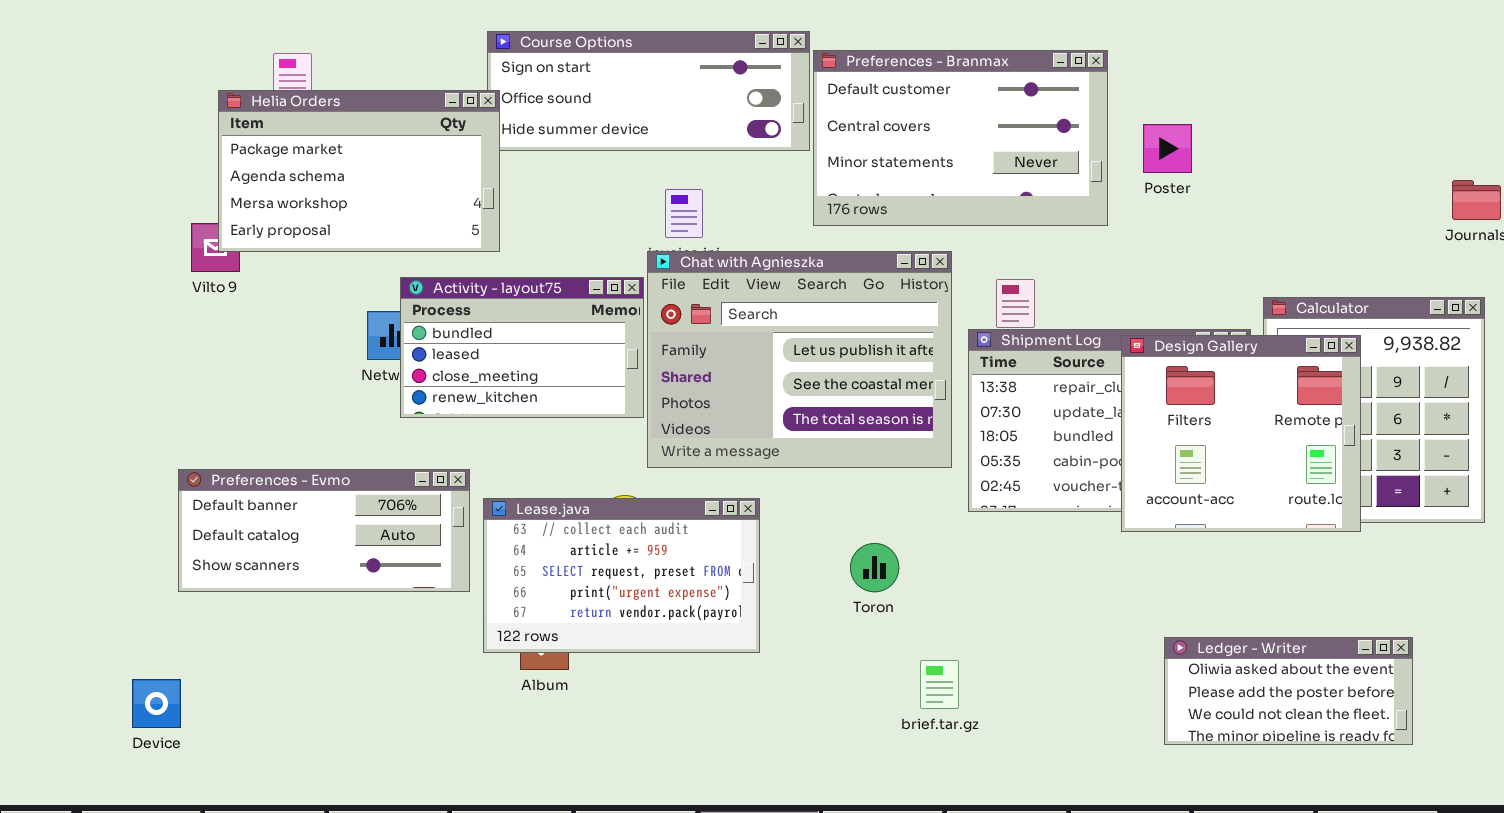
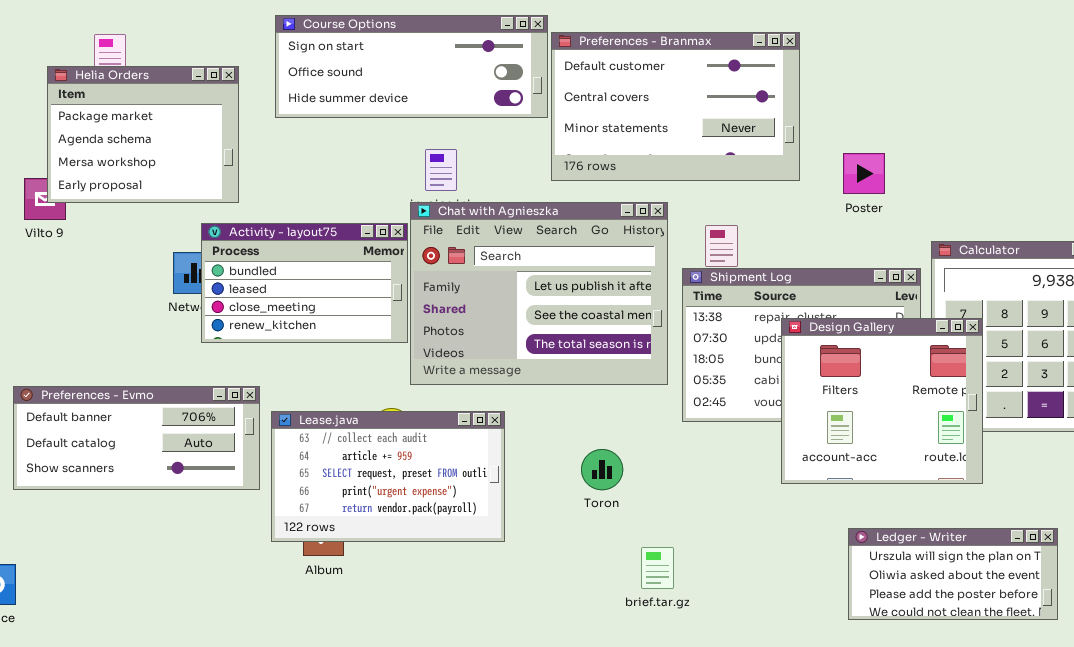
Helia Orders: [218,90,500,252] -> [47,66,239,203], resized
Poster: [1143,124,1192,173] -> [843,153,885,194], moved
Design Gallery: [1121,335,1361,532] -> [781,318,983,484], moved
Ledger - Writer: [1164,637,1413,745] -> [848,528,1058,620], scrolled up 1 row

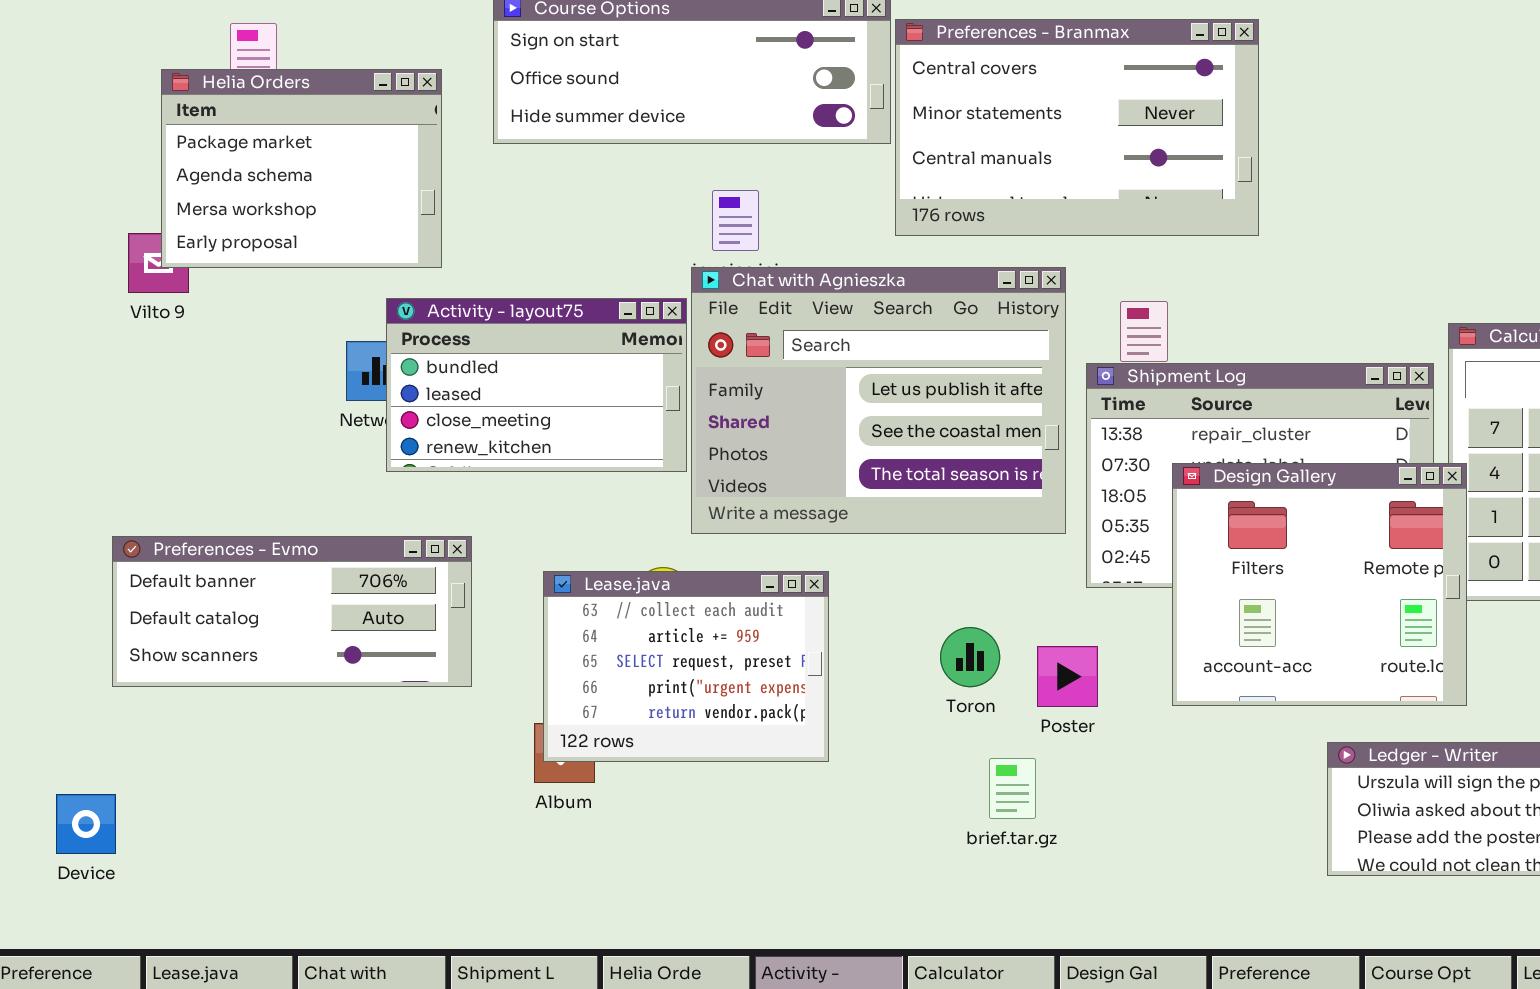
Preferences - Branmax: [551,32,800,181] -> [895,19,1259,236], scrolled down 1 row
Poster: [843,153,885,194] -> [1037,646,1098,707], moved
Design Gallery: [781,318,983,484] -> [1172,463,1467,706], moved
Lease.java: [271,411,505,542] -> [543,571,829,762], resized
brief.tar.gz: [641,547,674,589] -> [989,758,1036,819], moved

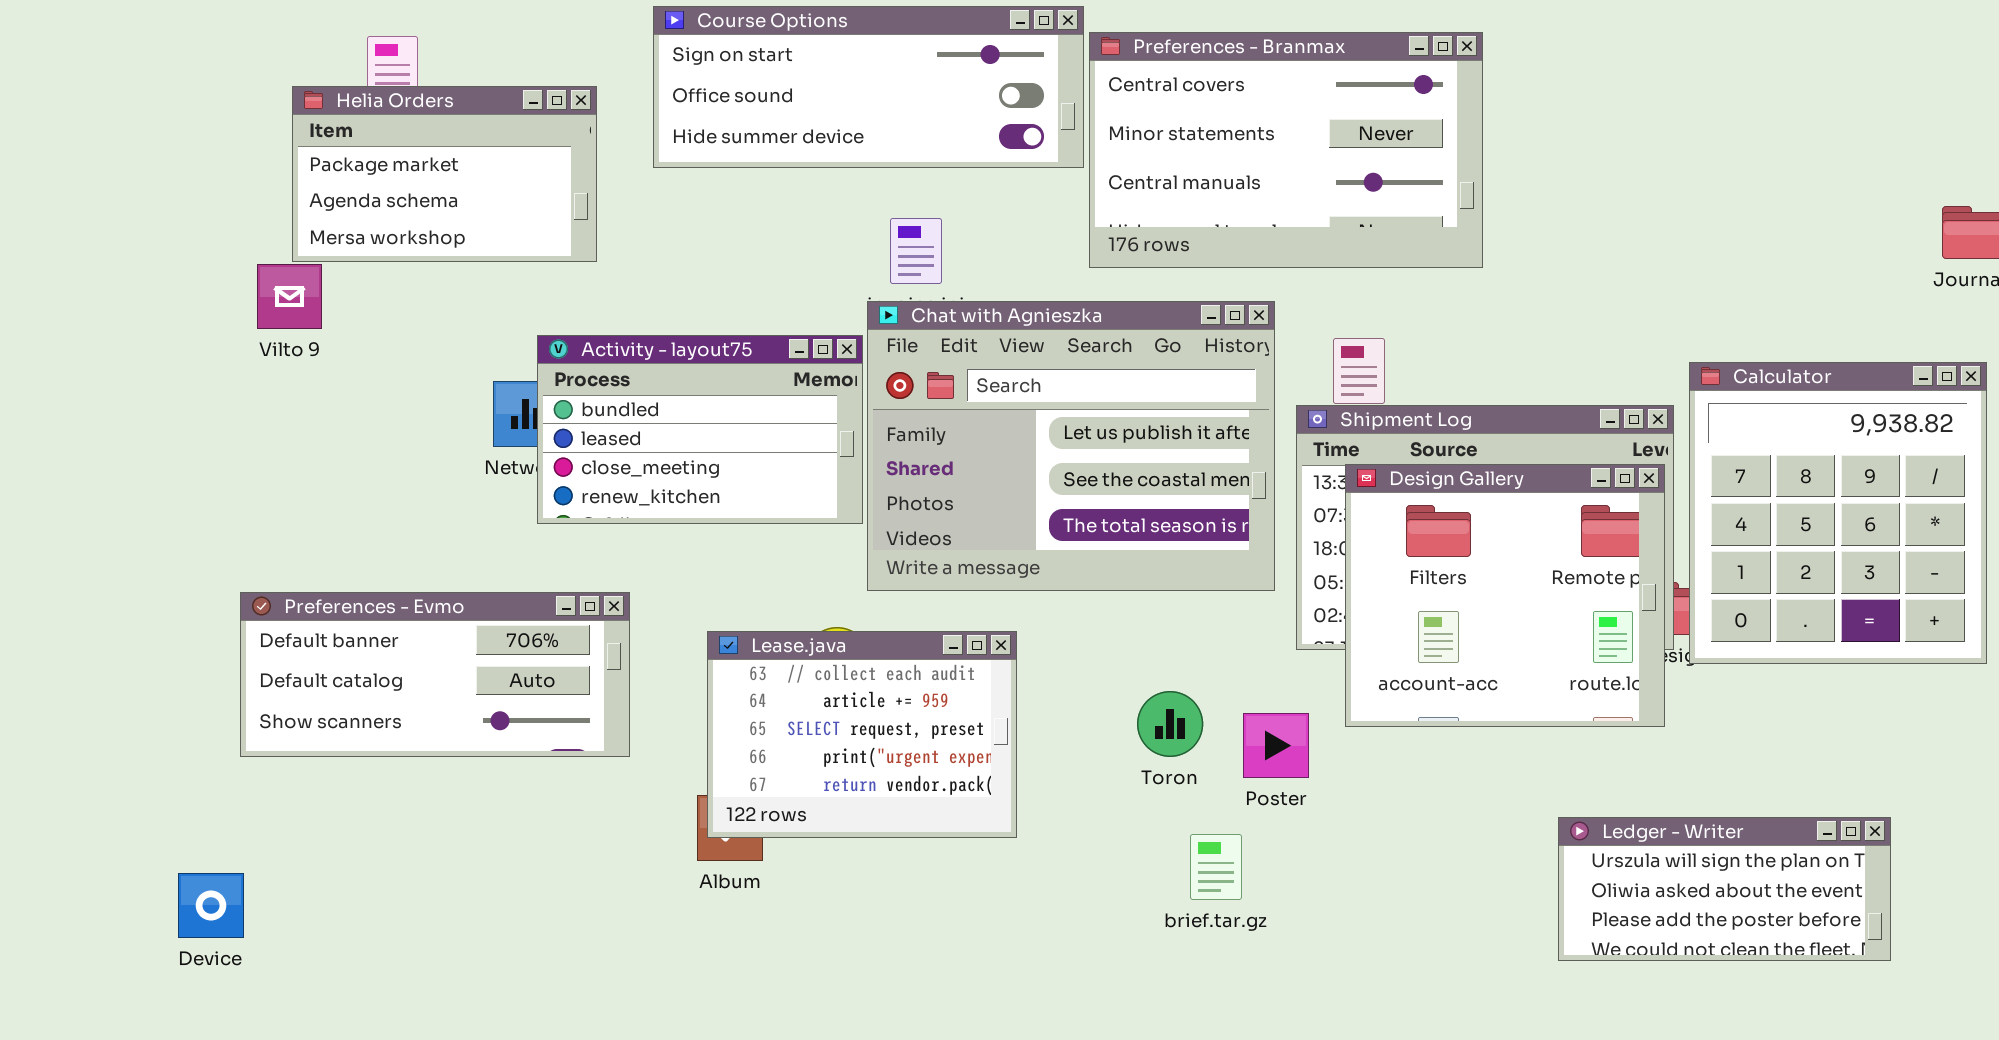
Helia Orders: [161,69,442,268] -> [292,86,597,262], resized
Design Gallery: [1172,463,1467,706] -> [1345,464,1665,727], moved

